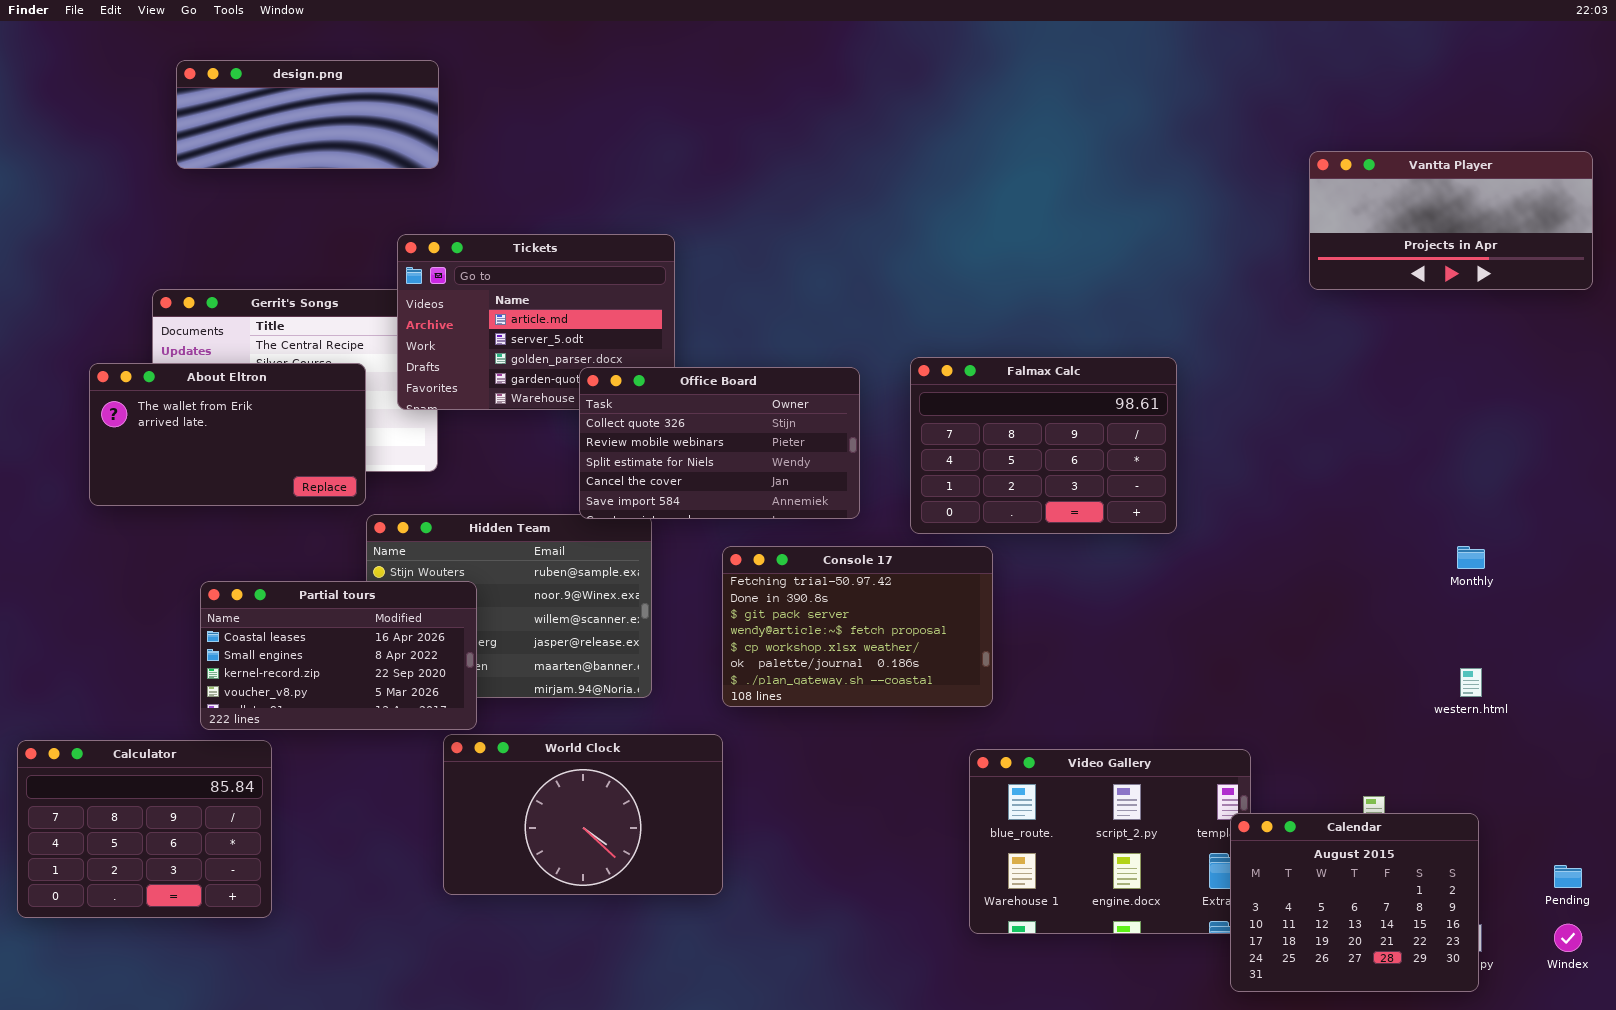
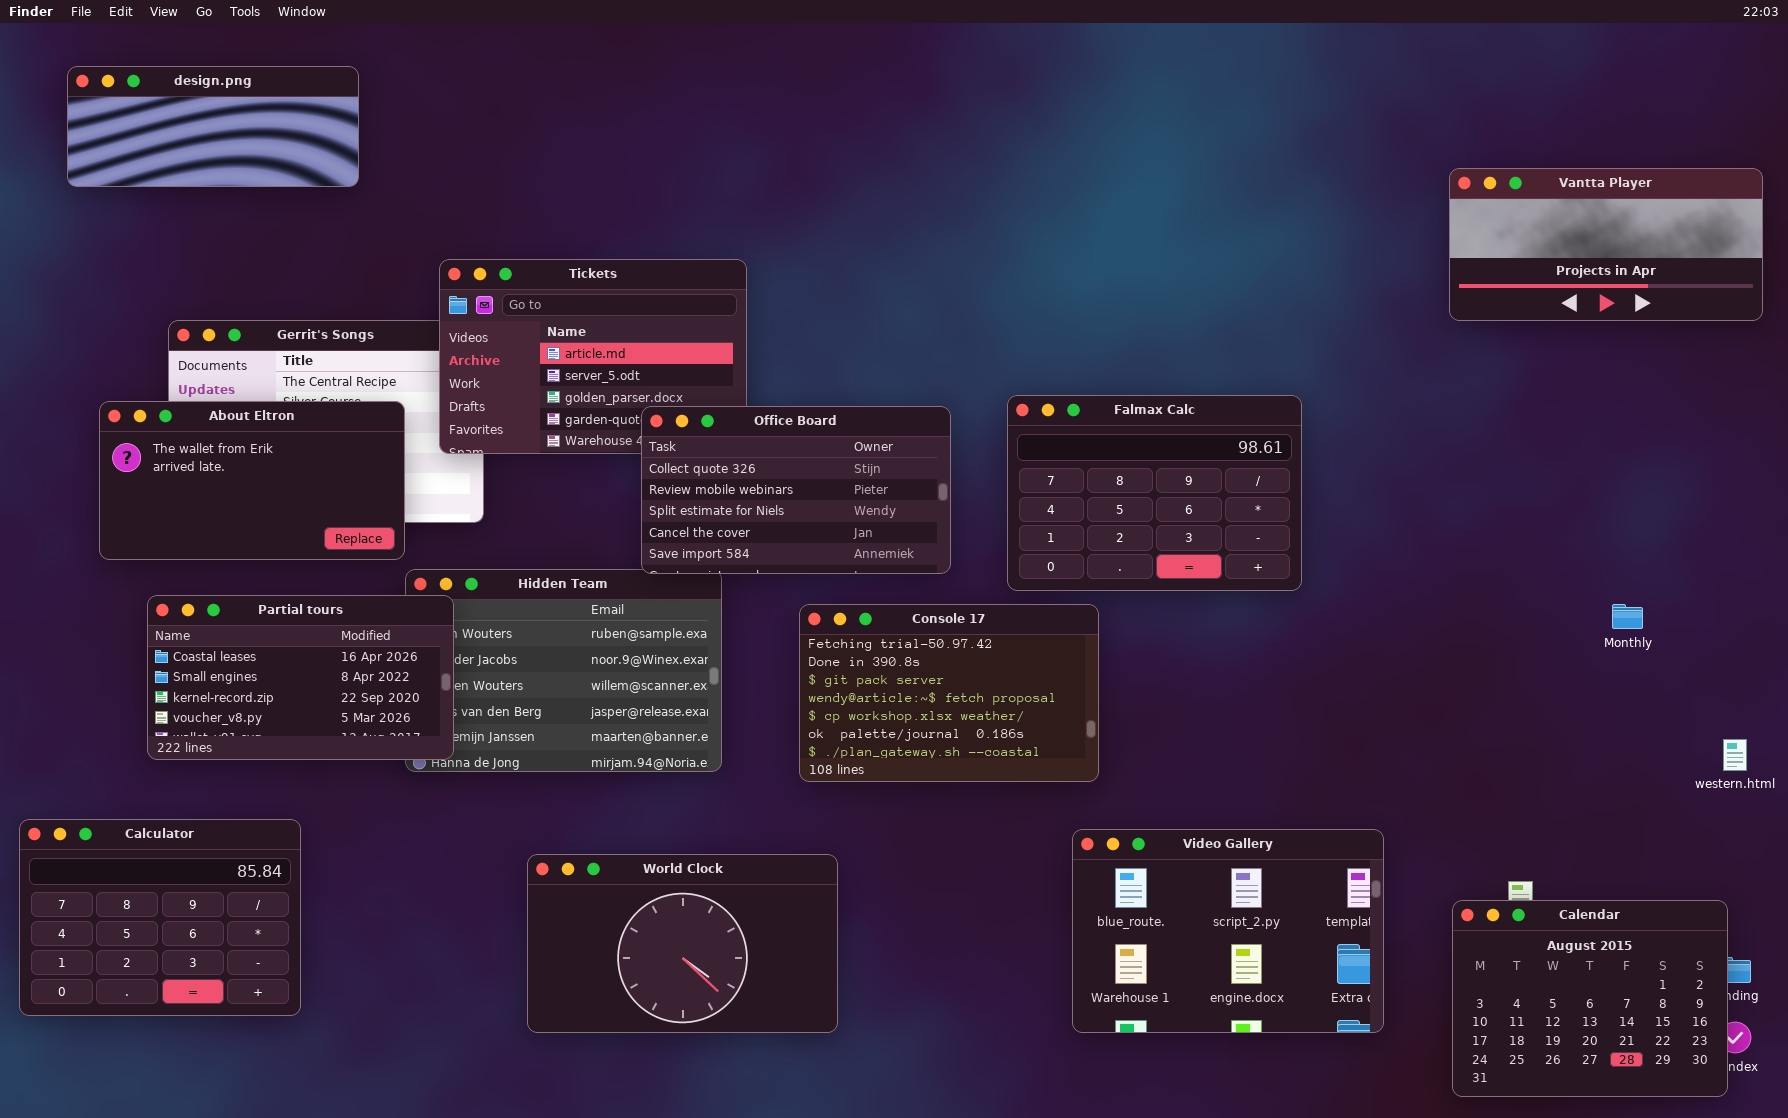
design.png: [176,60,439,169] -> [67,66,359,187], moved
Partial tours: [200,581,477,730] -> [147,595,454,760], moved
western.html: [1460,668,1482,697] -> [1723,739,1747,771], moved
World Clock: [443,734,723,895] -> [527,854,838,1033], moved
Calendar: [1230,813,1479,992] -> [1452,900,1728,1097], moved

